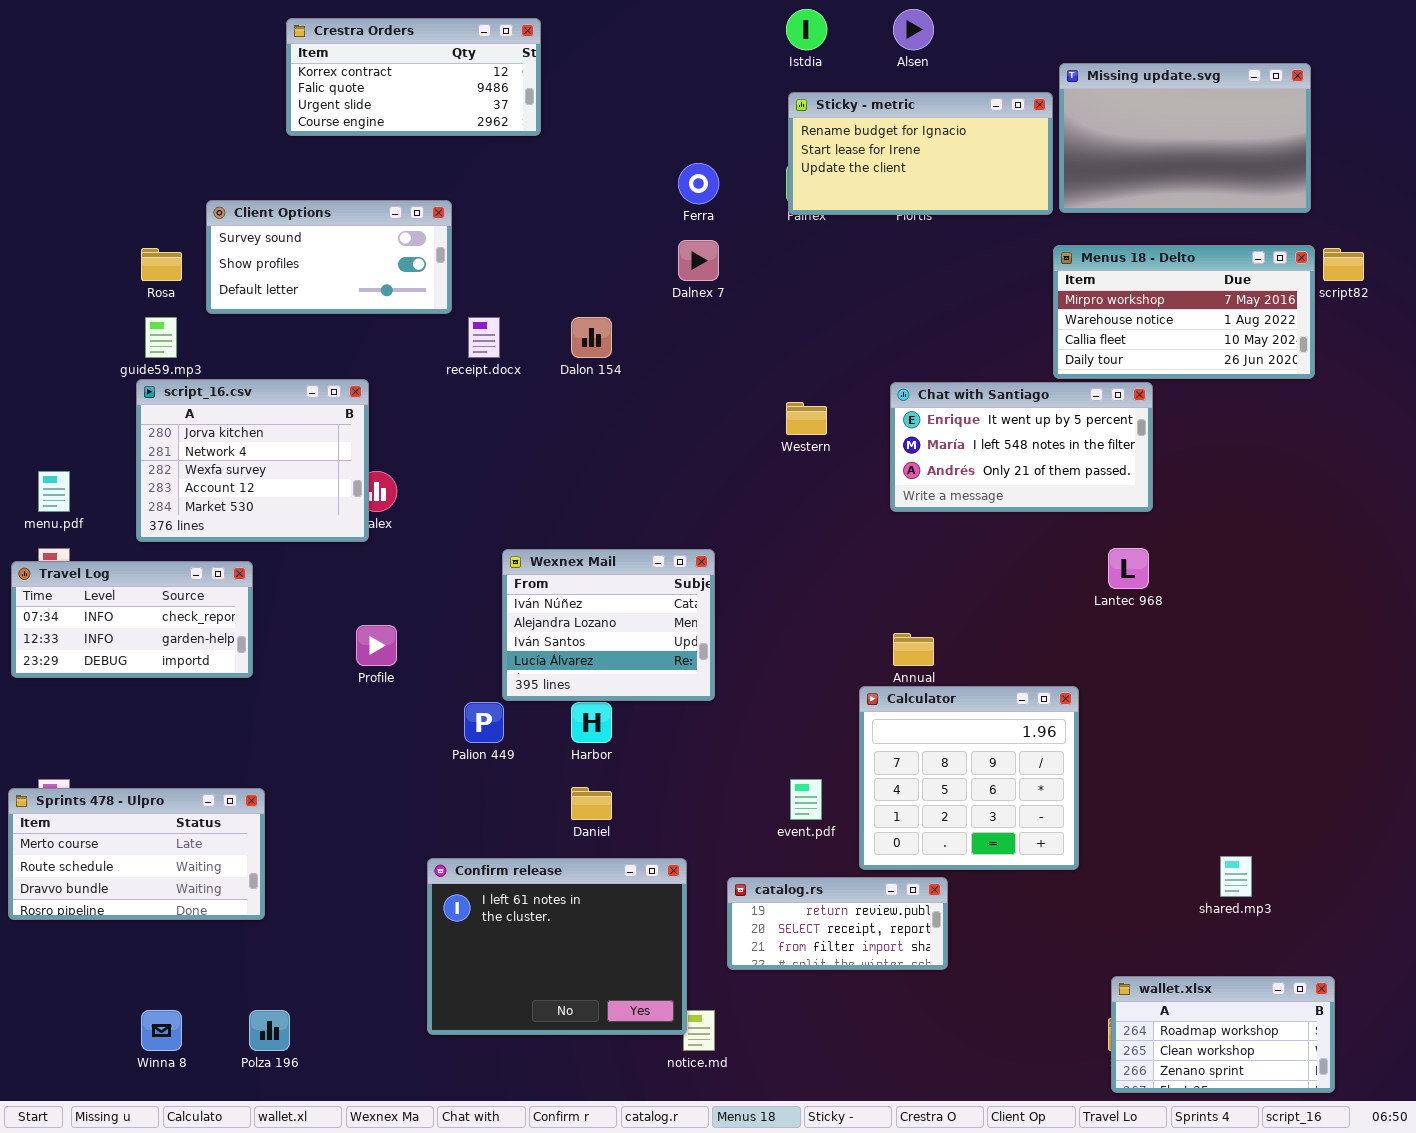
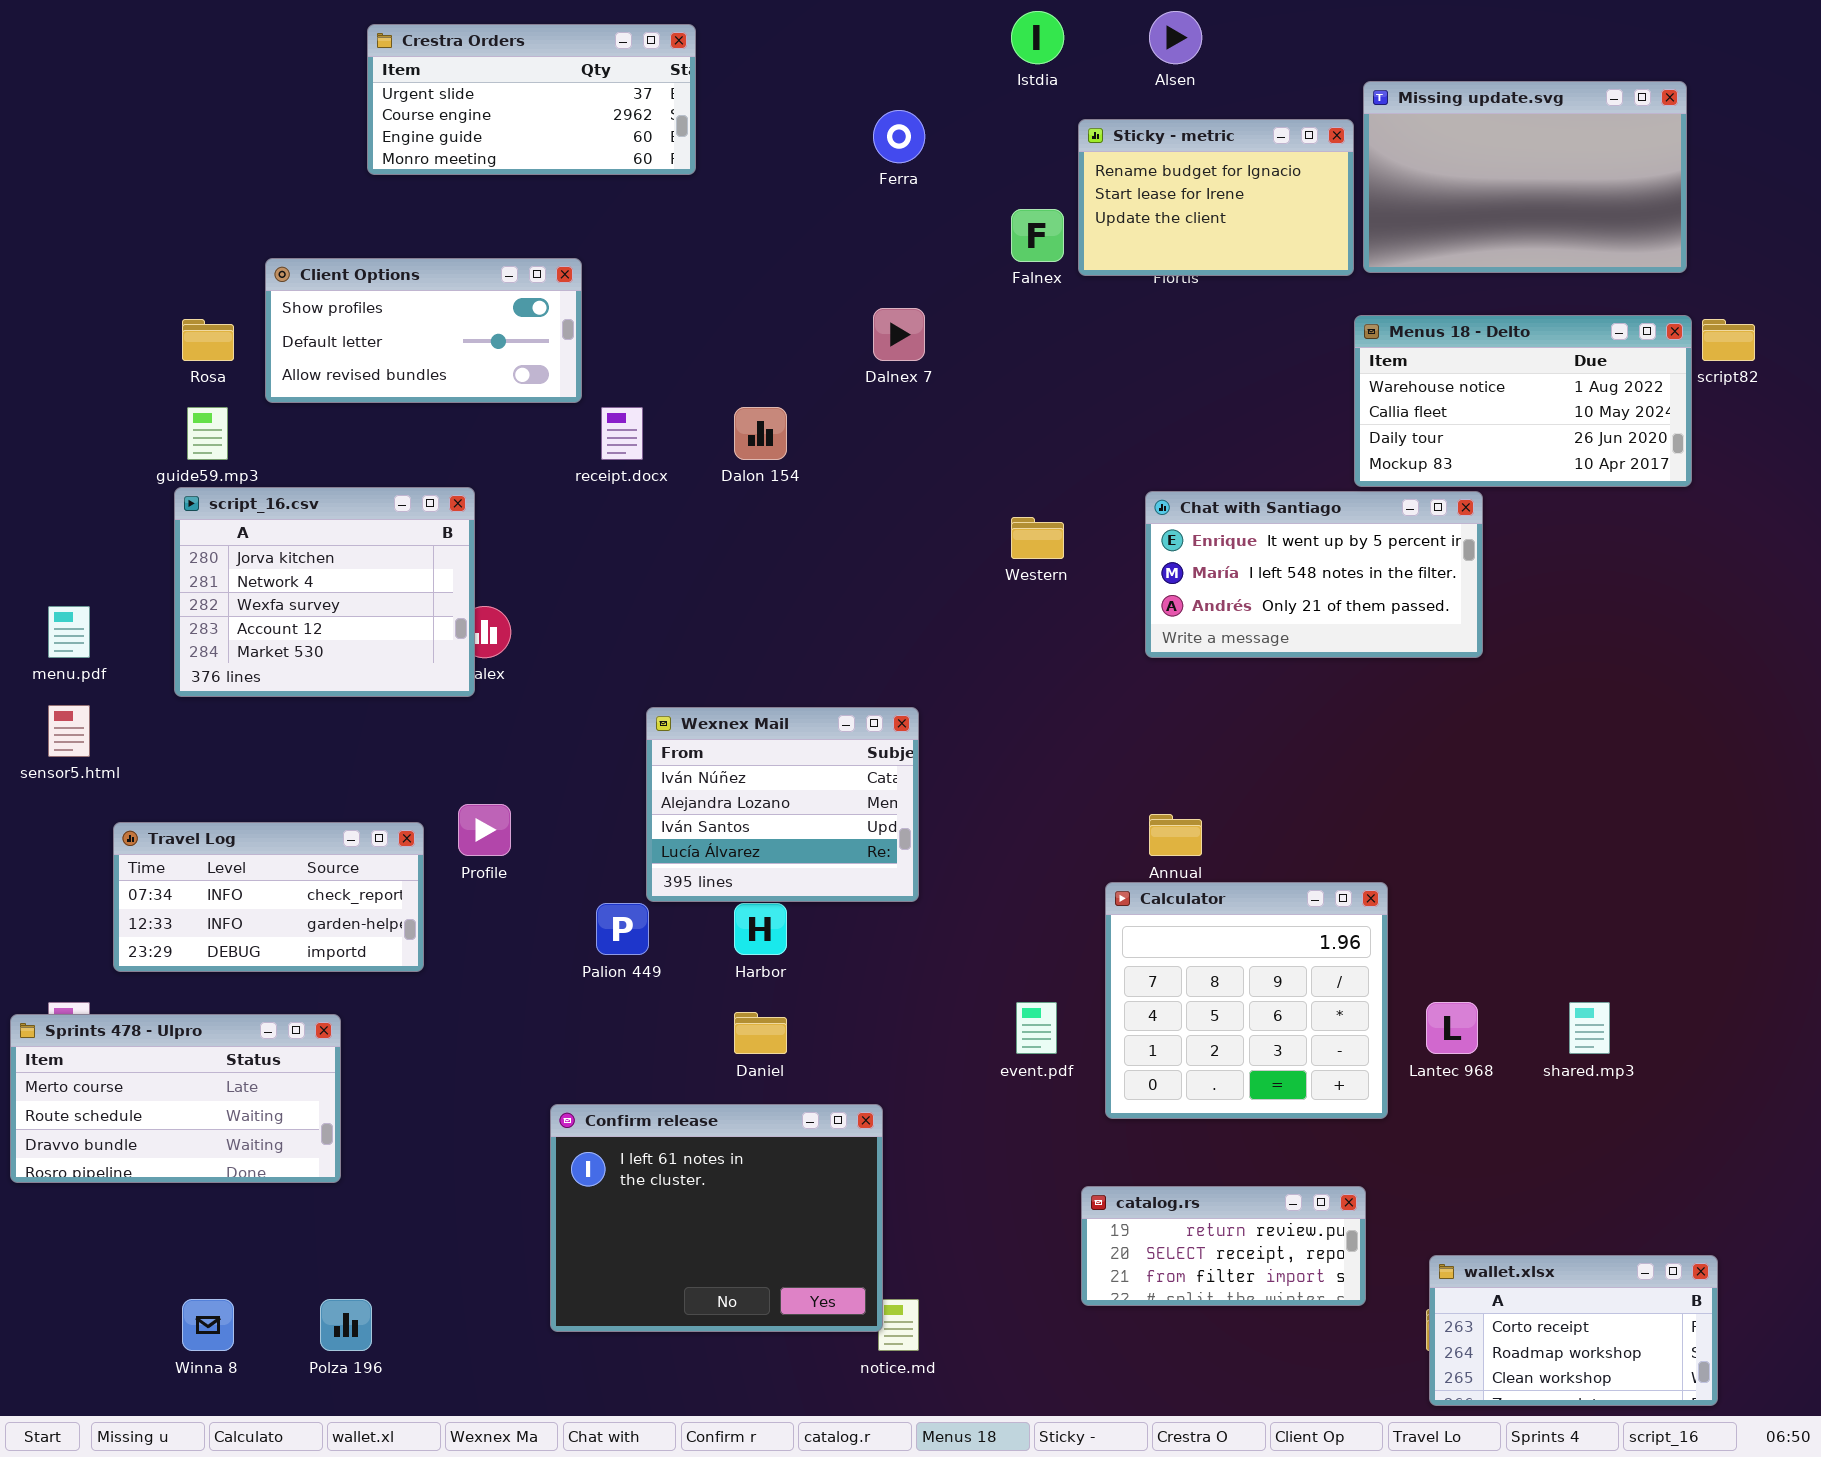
Crestra Orders: [286,18,541,136] -> [367,24,696,175], scrolled down 2 rows
Sticky - metric: [788,92,1053,215] -> [1078,119,1354,276], resized
Ferra: [678,163,719,204] -> [873,110,925,163], moved
Client Options: [206,200,452,314] -> [265,258,582,403], scrolled down 1 row
Menus 18 - Delto: [1053,245,1315,379] -> [1354,315,1692,487], scrolled down 1 row
Lantec 968: [1108,548,1149,589] -> [1426,1002,1478,1054], moved
Travel Log: [11,561,253,678] -> [113,822,424,972], moved
shared.mp3: [1220,856,1252,897] -> [1569,1002,1610,1054], moved
catalog.rs: [727,877,948,970] -> [1081,1186,1366,1306], moved
wallet.xlsx: [1111,976,1335,1093] -> [1429,1255,1718,1406], scrolled up 1 row

